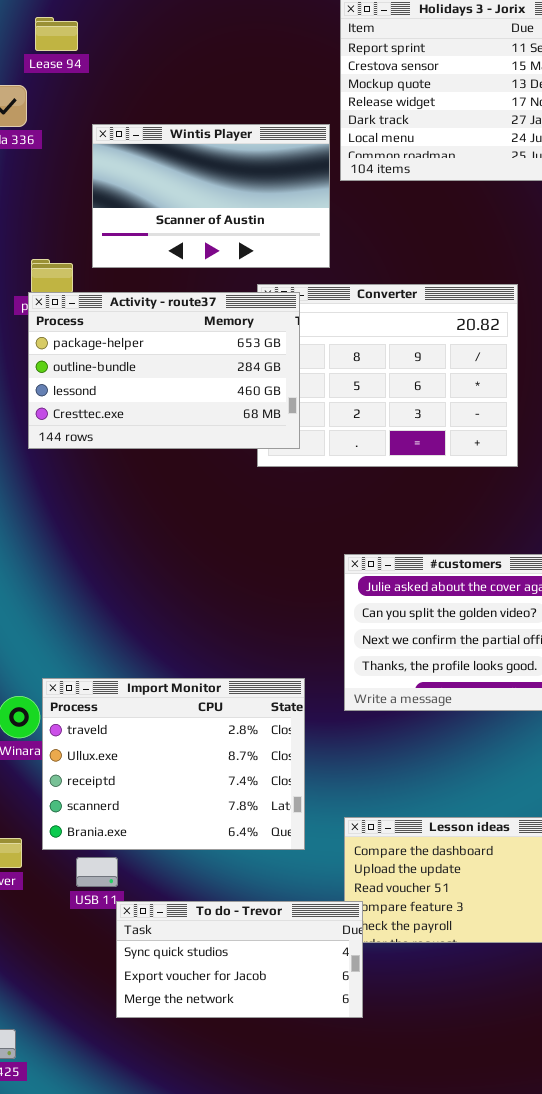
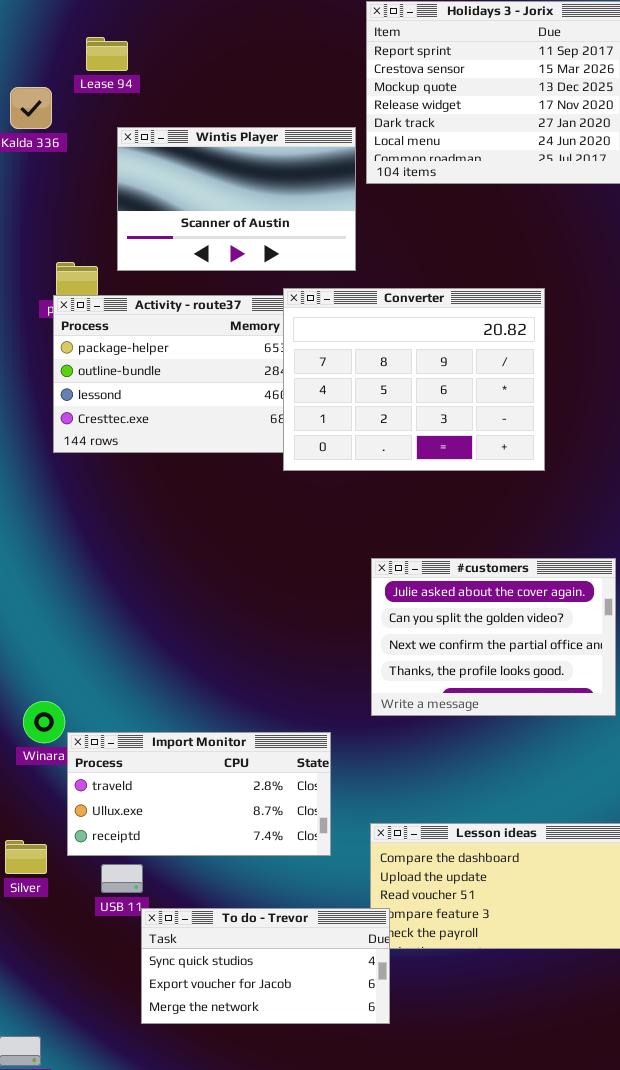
Lease 94: [35,17,78,51] -> [86,37,128,71], moved
Converter: [257,284,518,467] -> [283,288,545,471], raised
Import Monitor: [42,678,305,850] -> [67,732,331,856], resized

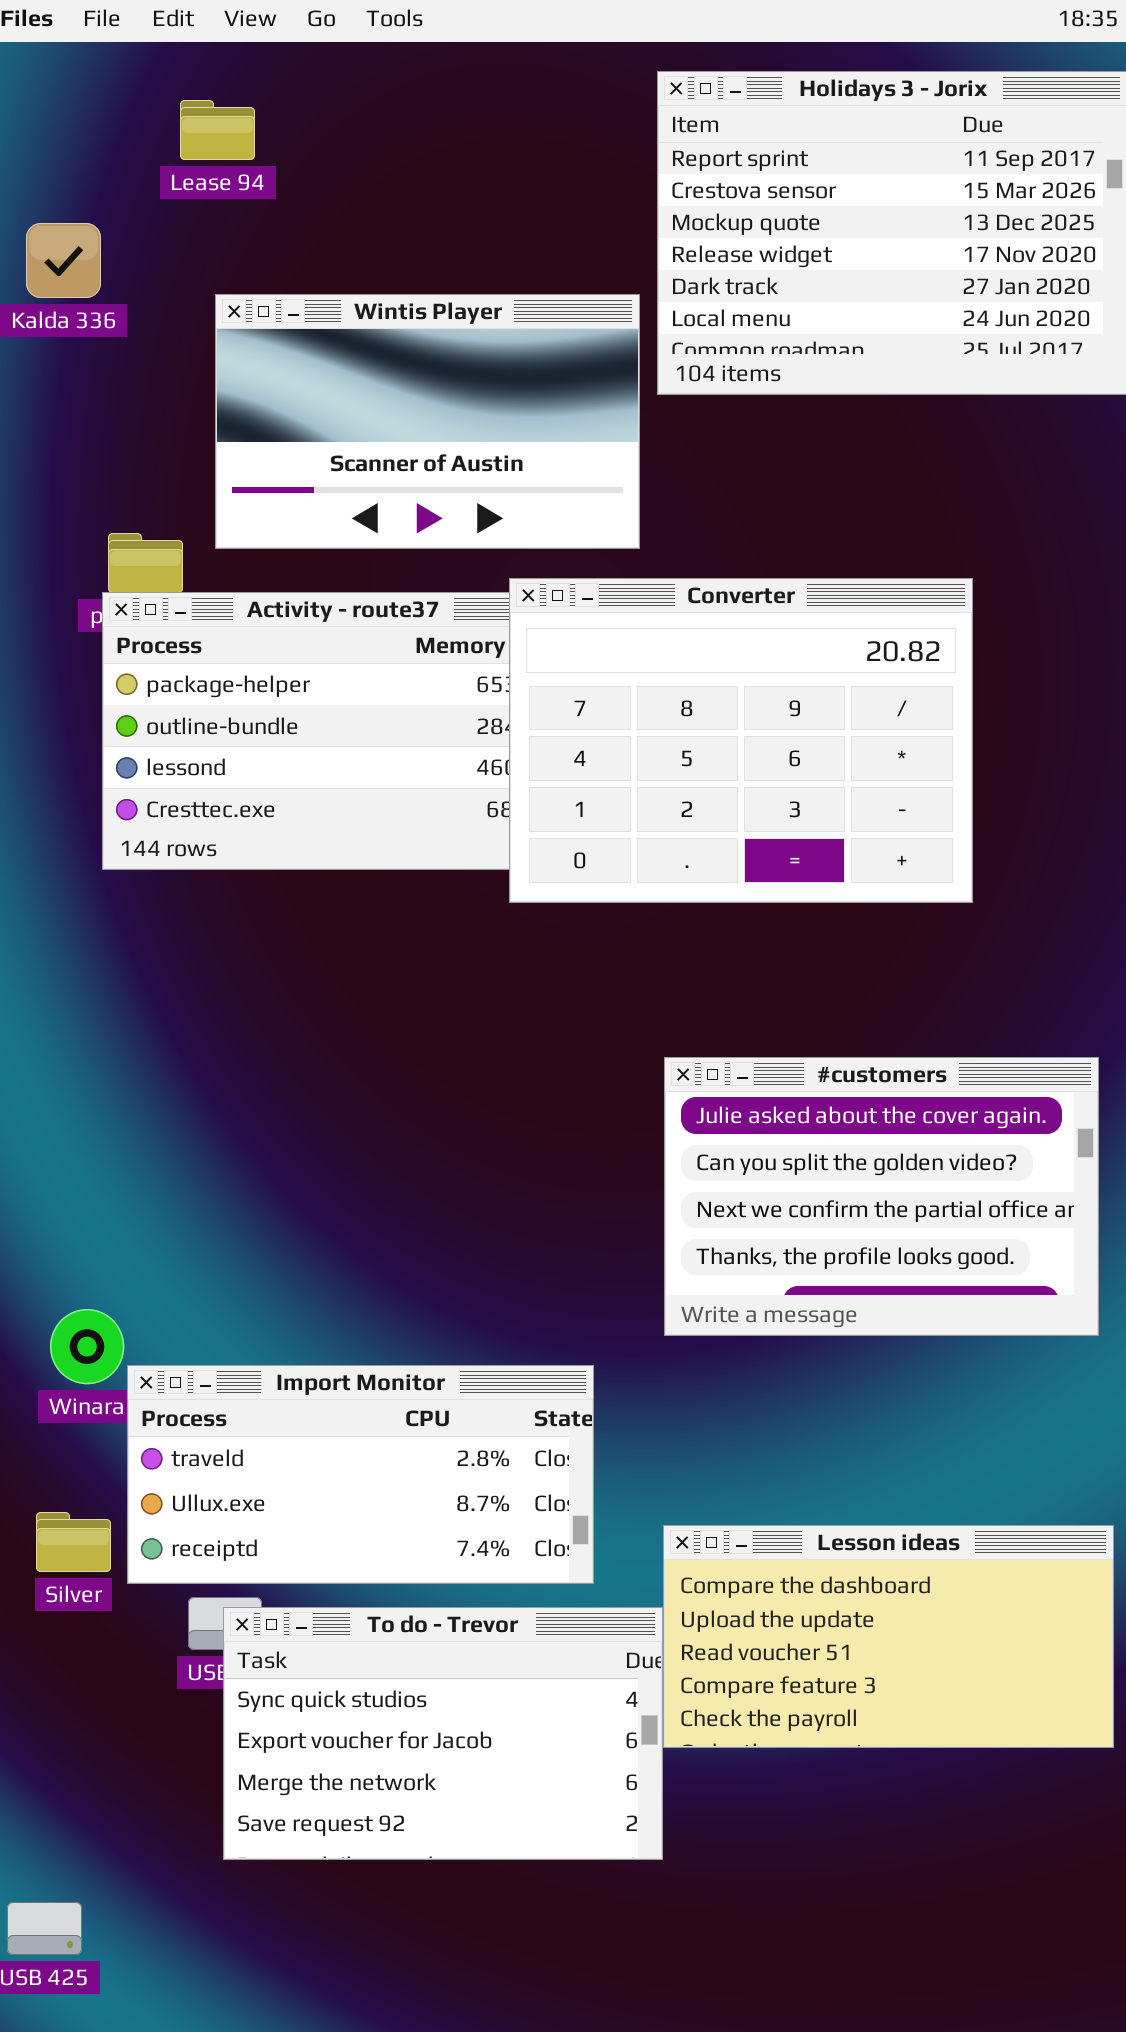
Lease 94: [86,37,128,71] -> [180,100,255,160], moved
Silver: [5,840,47,874] -> [36,1512,111,1572], moved
To do - Trevor: [141,908,390,1024] -> [223,1607,663,1860], moved, resized

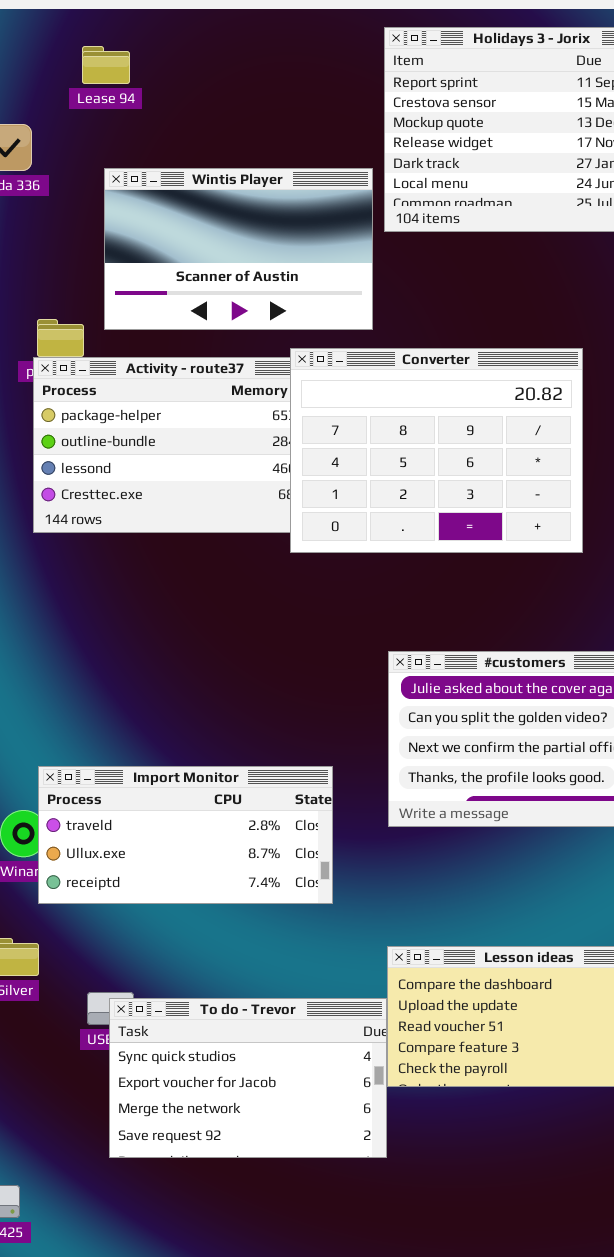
Import Monitor: [127,1365,594,1584] -> [38,766,333,904], moved

